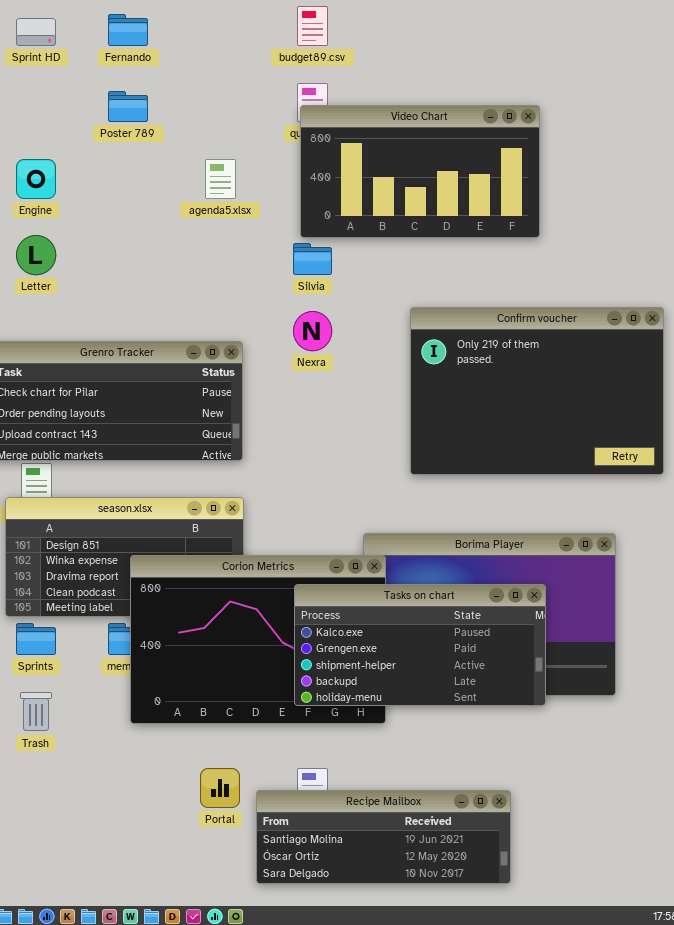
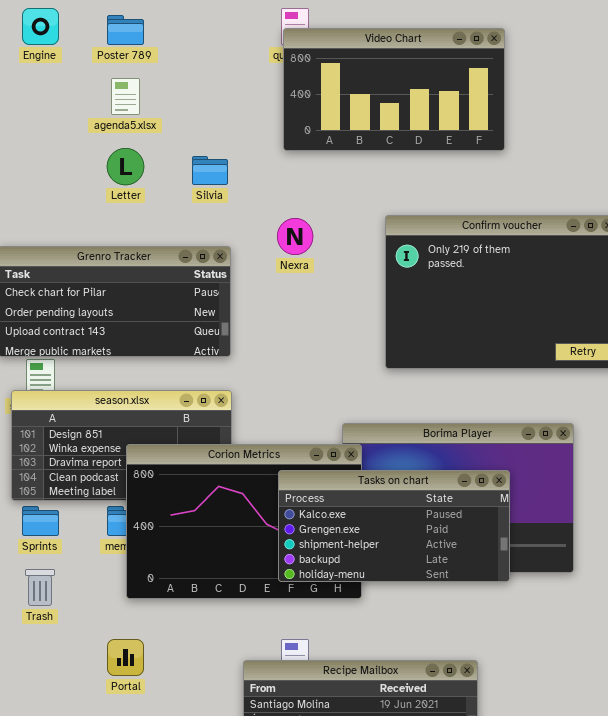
Engine: [16,159,56,199] -> [22,8,59,45], moved
agenda5.xlsx: [205,159,236,199] -> [111,78,140,115], moved
Letter: [16,235,56,275] -> [107,148,144,185], moved
Silvia: [293,243,332,275] -> [192,156,228,185], moved
Portal: [200,768,240,808] -> [107,639,144,676], moved

